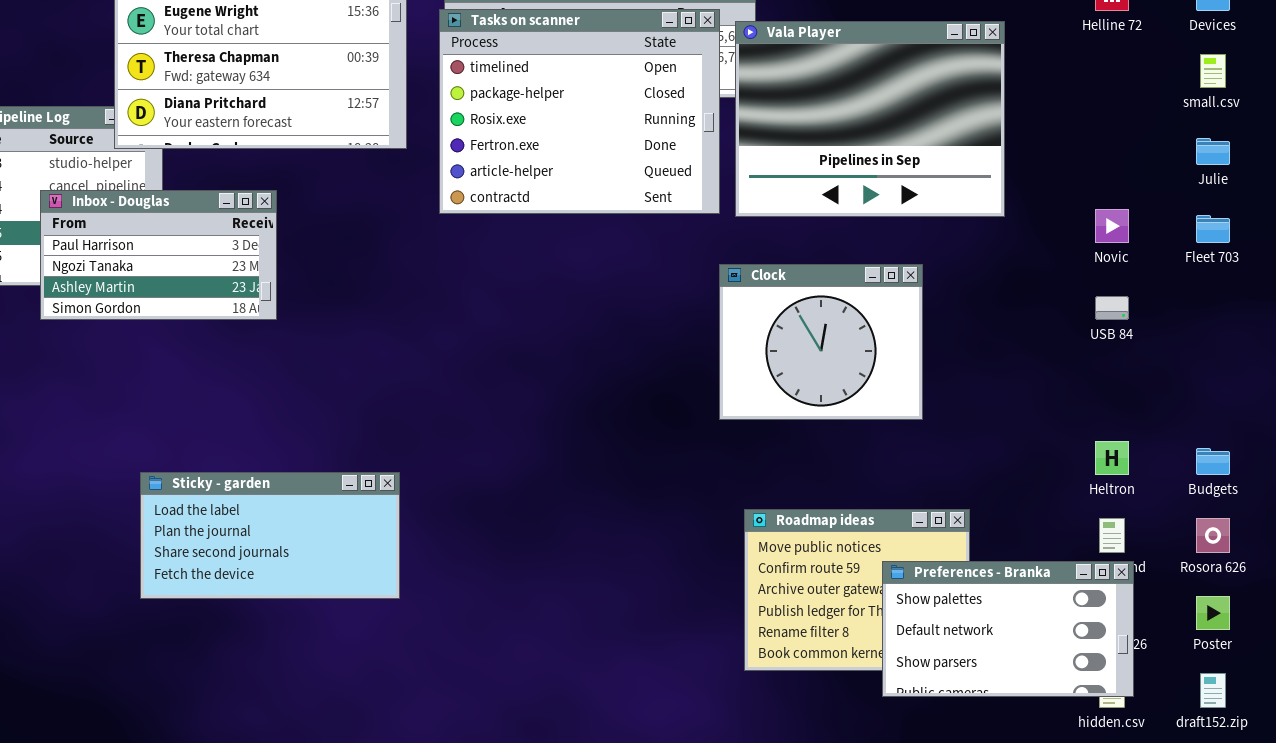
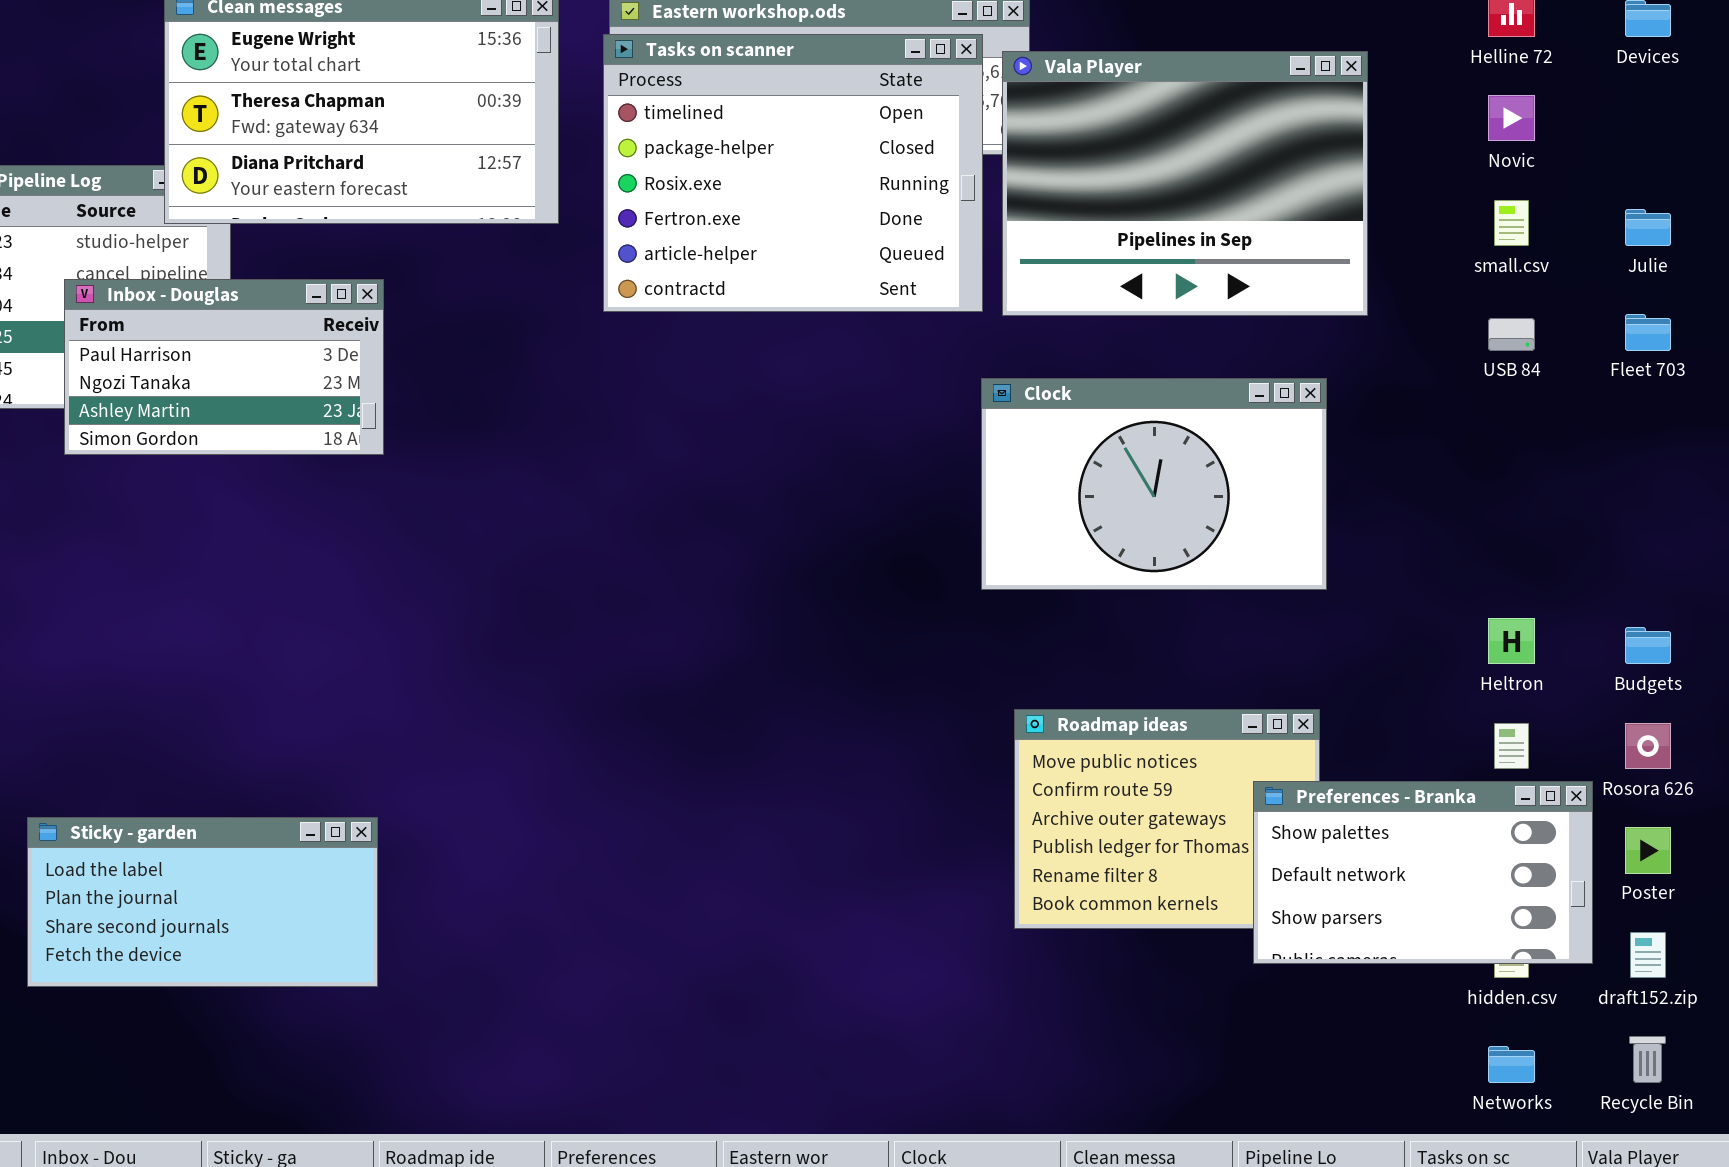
small.csv: [1200,54,1226,88] -> [1494,200,1529,246], moved
Novic: [1095,209,1129,243] -> [1488,95,1535,141], moved
Clock: [719,264,923,420] -> [981,378,1327,590], resized
USB 84: [1095,296,1129,320] -> [1488,318,1535,351], moved
Sticky - garden: [140,472,400,599] -> [27,817,378,987], moved
Preferences - Branka: [882,561,1134,697] -> [1253,781,1593,964], moved

